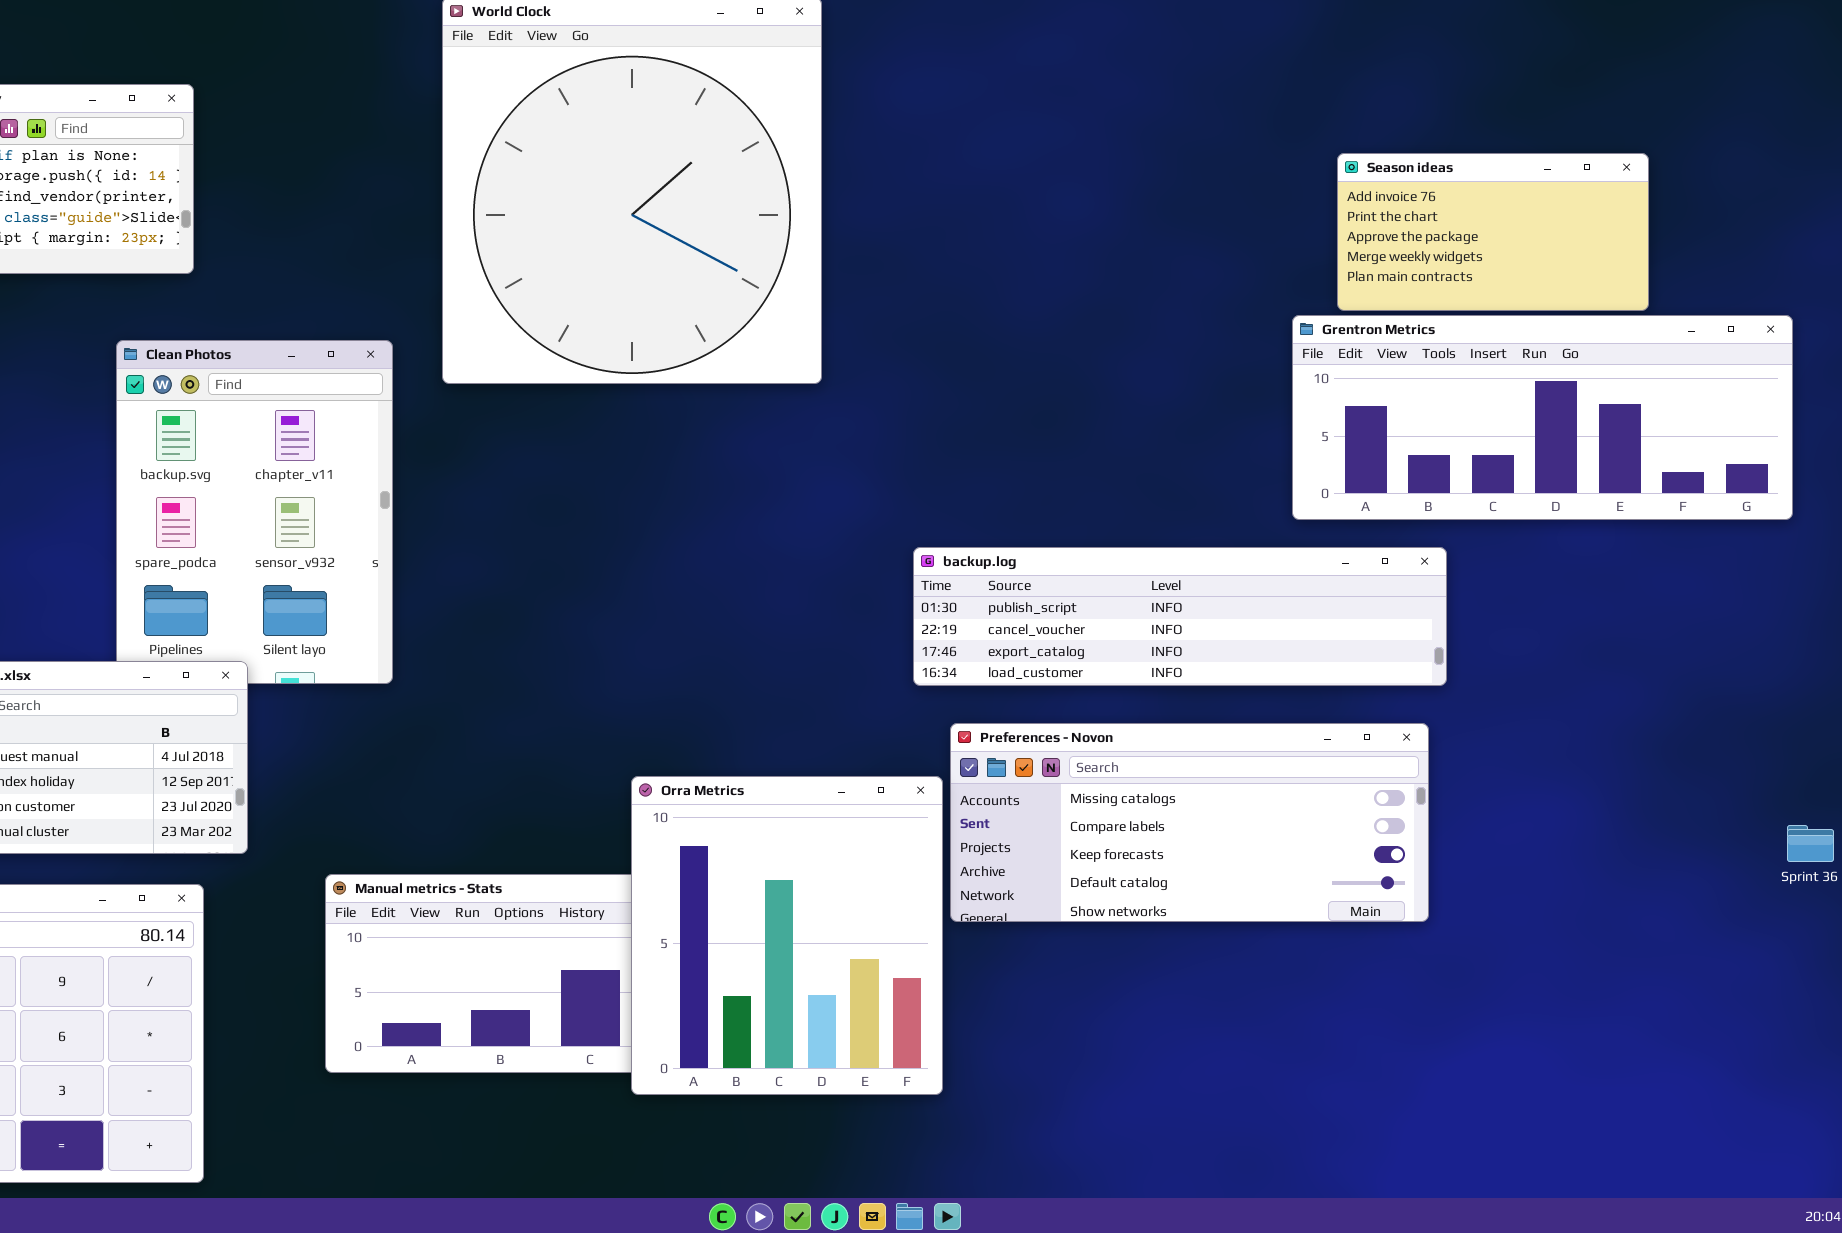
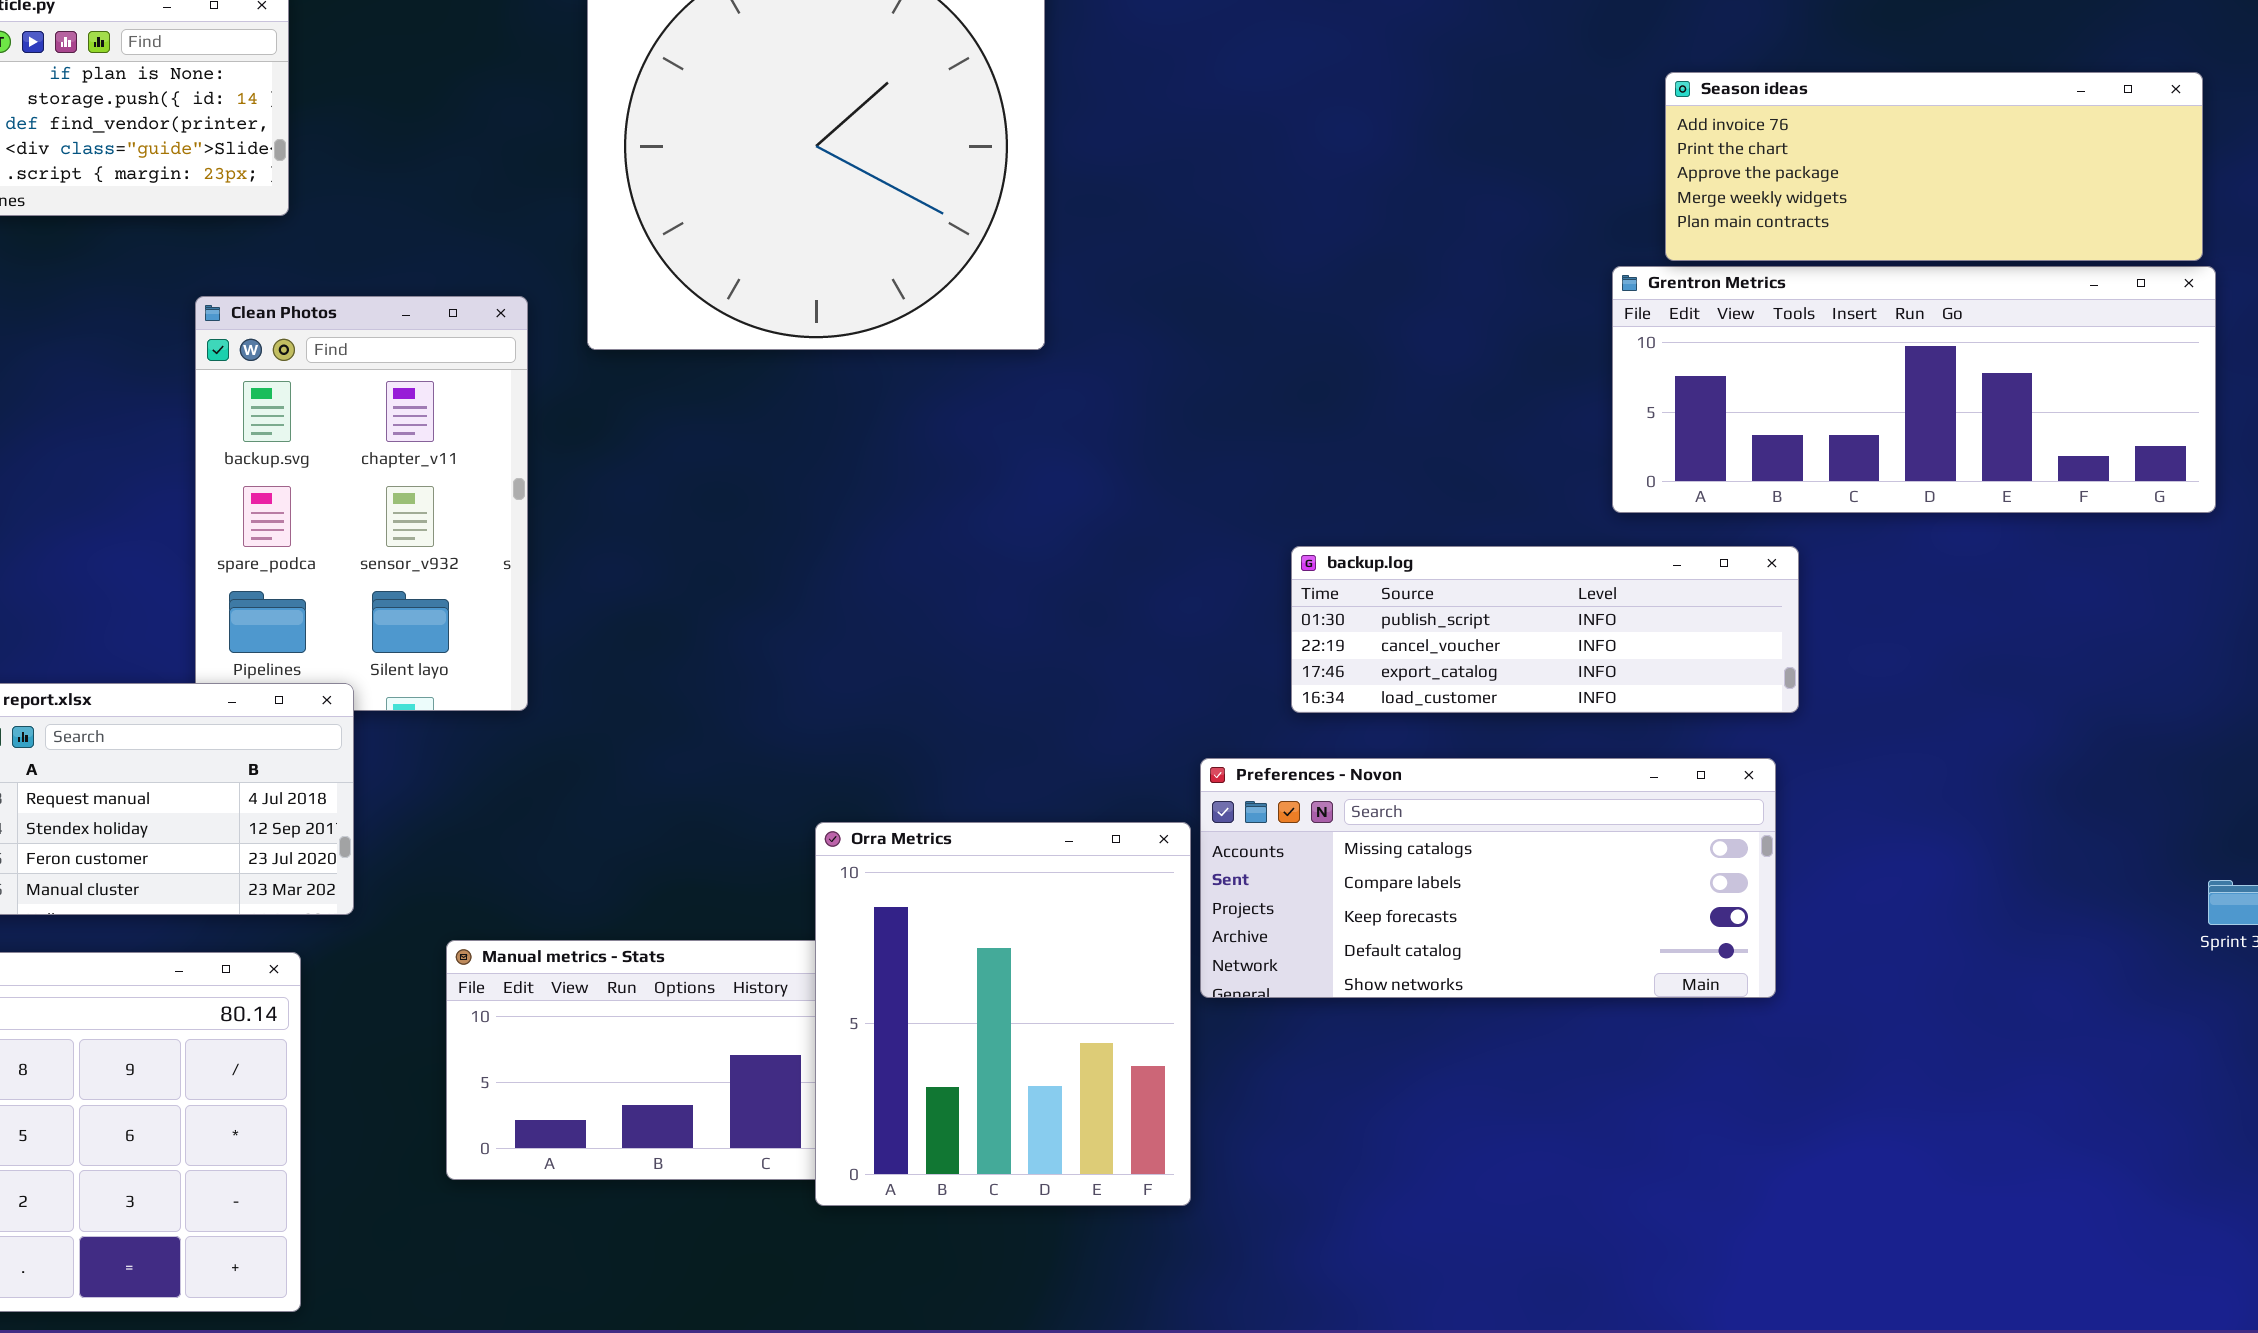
Season ideas: [1337,153,1649,311] -> [1665,72,2203,261], resized
backup.log: [913,547,1447,686] -> [1291,546,1799,713], resized

